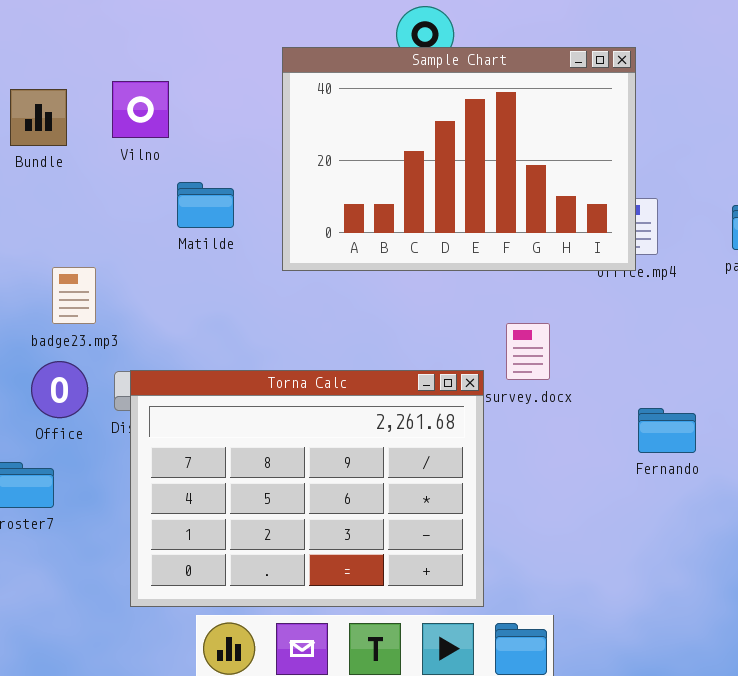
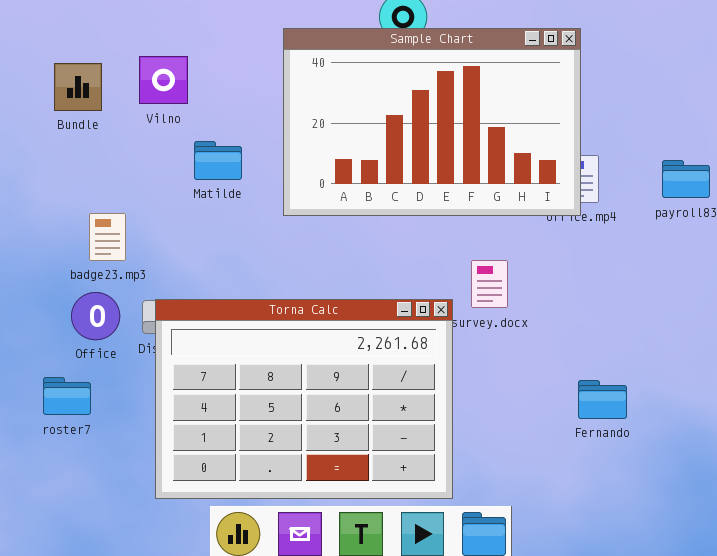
Fernando: [638,408,696,453] -> [578,380,627,419], moved

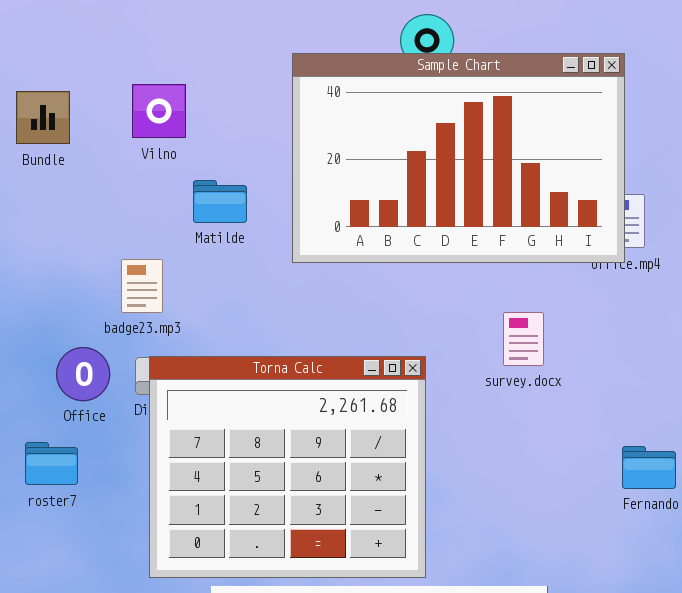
Bundle: [54,63,102,111] -> [16,91,70,144], moved
badge23.mp3: [89,213,126,261] -> [121,259,163,313], moved
Torna Calc: [155,299,453,499] -> [149,356,426,578], resized

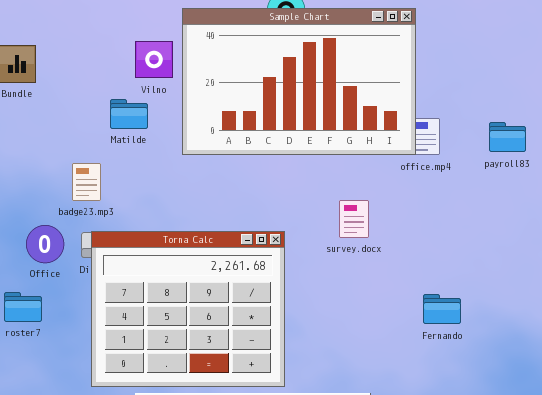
Sample Chart: [292,53,625,263] -> [182,8,416,155], moved
Vilno: [132,84,186,138] -> [135,41,173,78], moved
Matilde: [193,180,247,223] -> [110,99,148,129], moved

